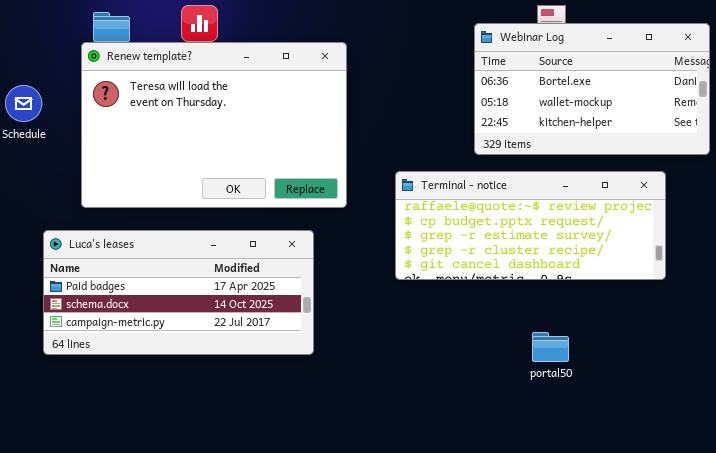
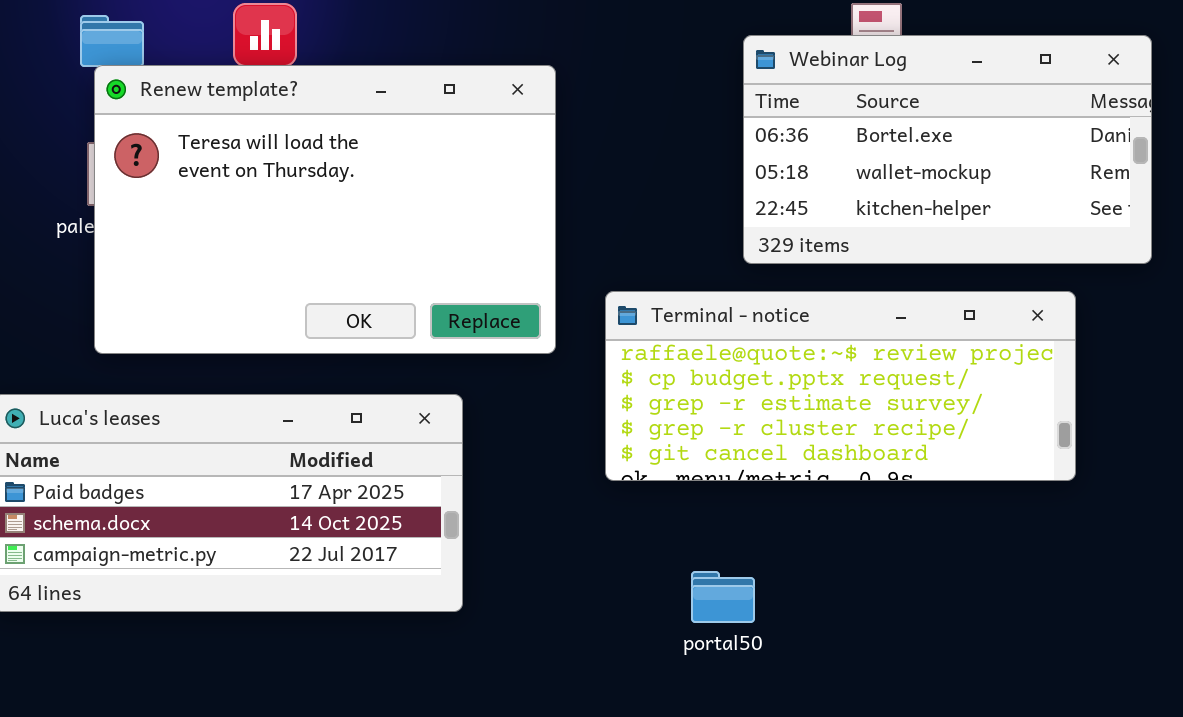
Renew template?: [81,42,347,208] -> [94,65,556,354], moved
portal50: [532,332,569,362] -> [691,571,755,623], moved

